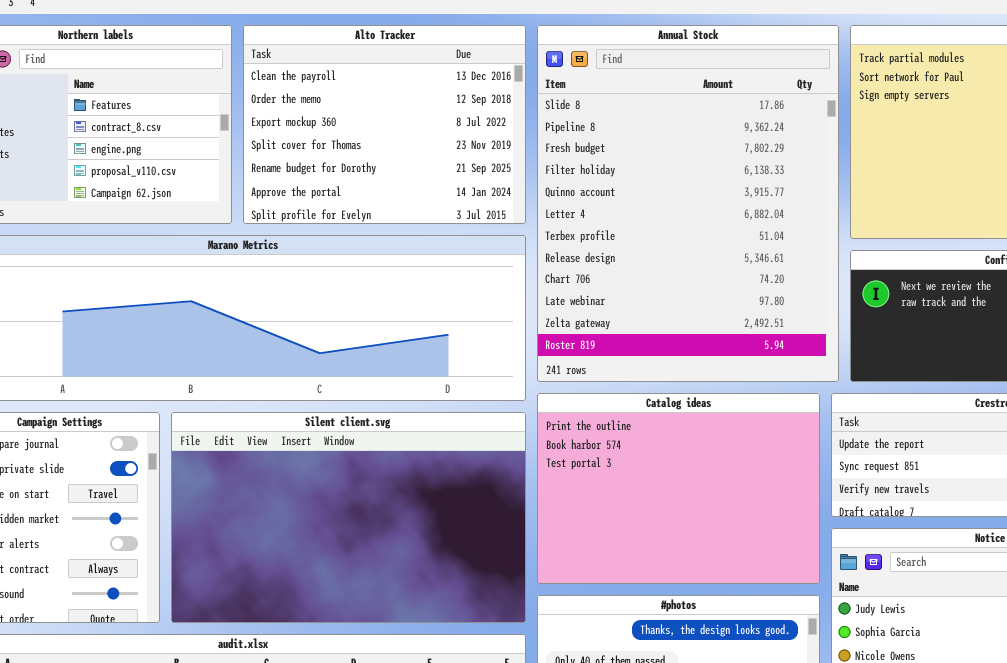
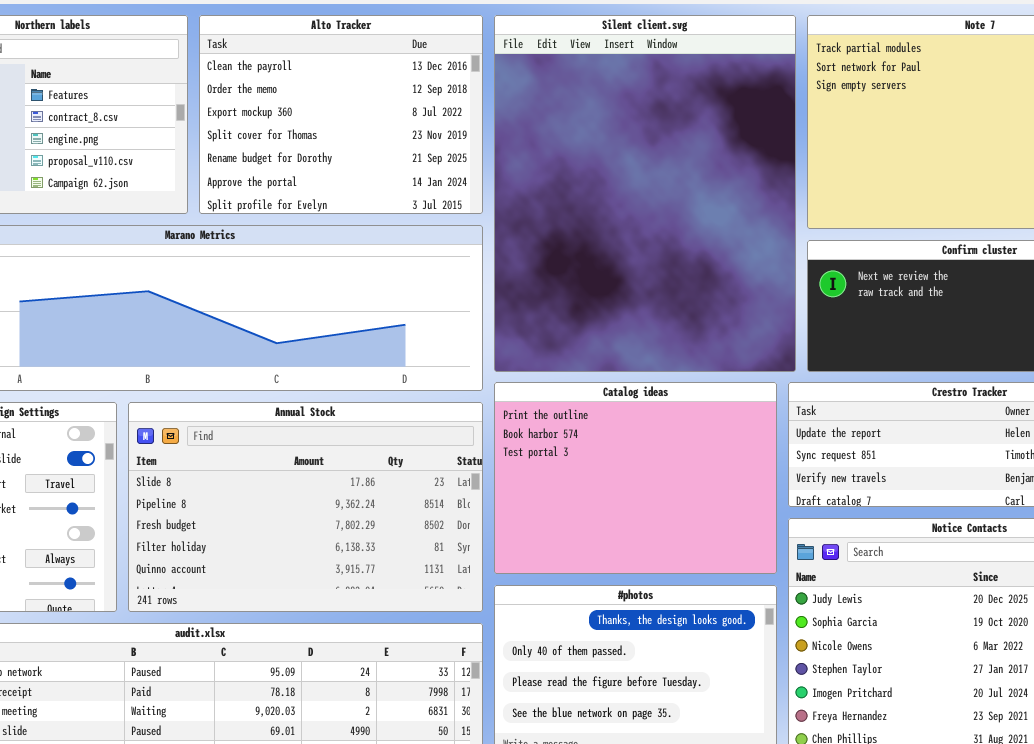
Annual Stock: [537,25,839,382] -> [128,402,483,612], moved, resized
Silent client.svg: [171,412,526,623] -> [494,15,796,372], moved, resized

